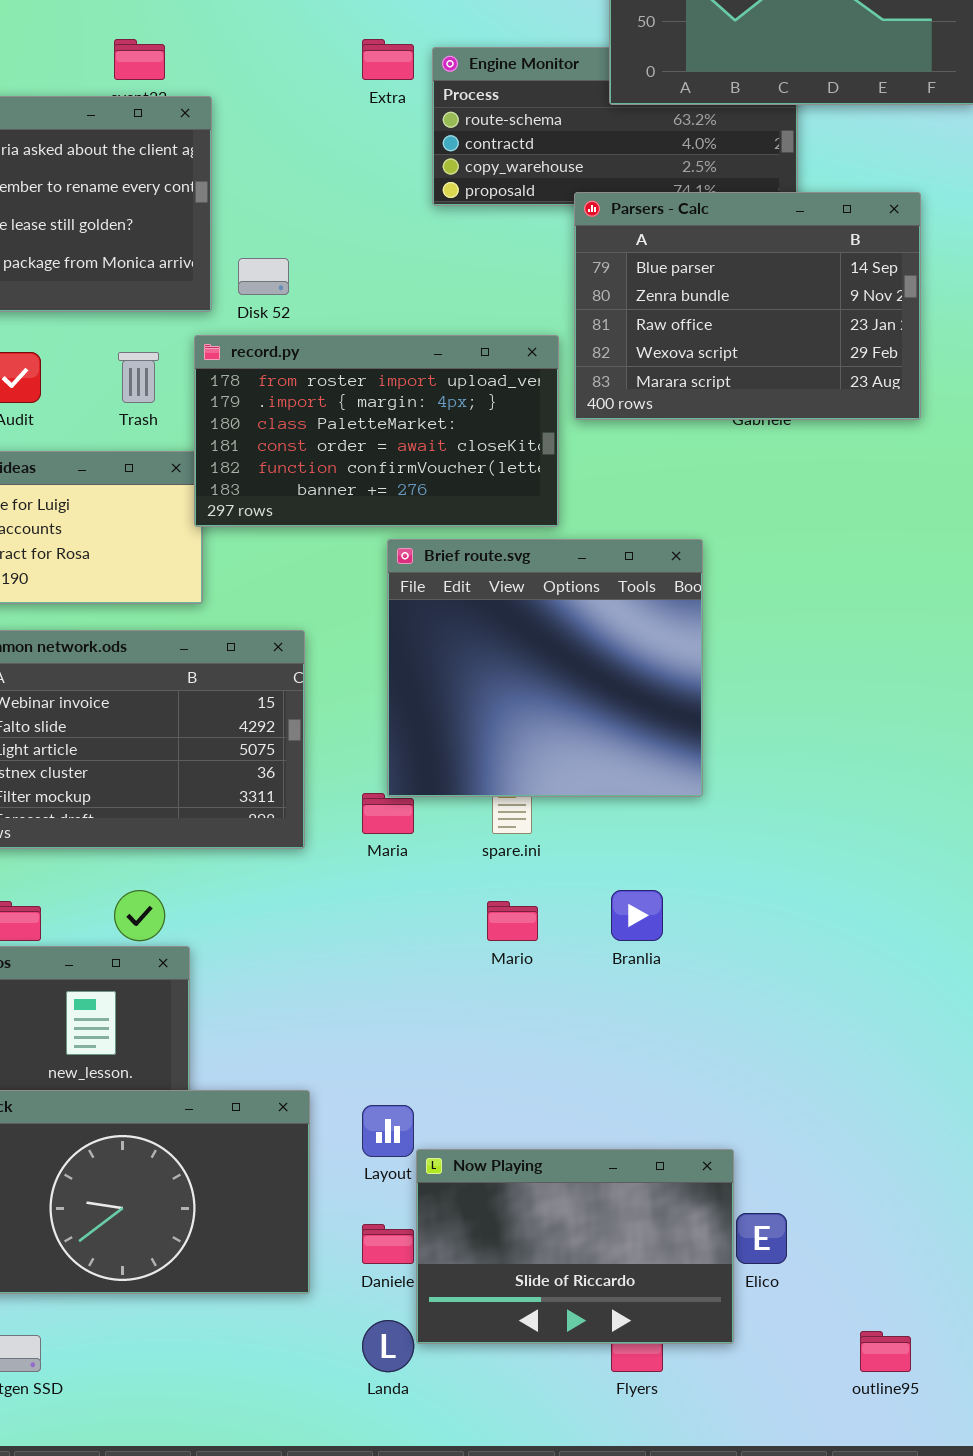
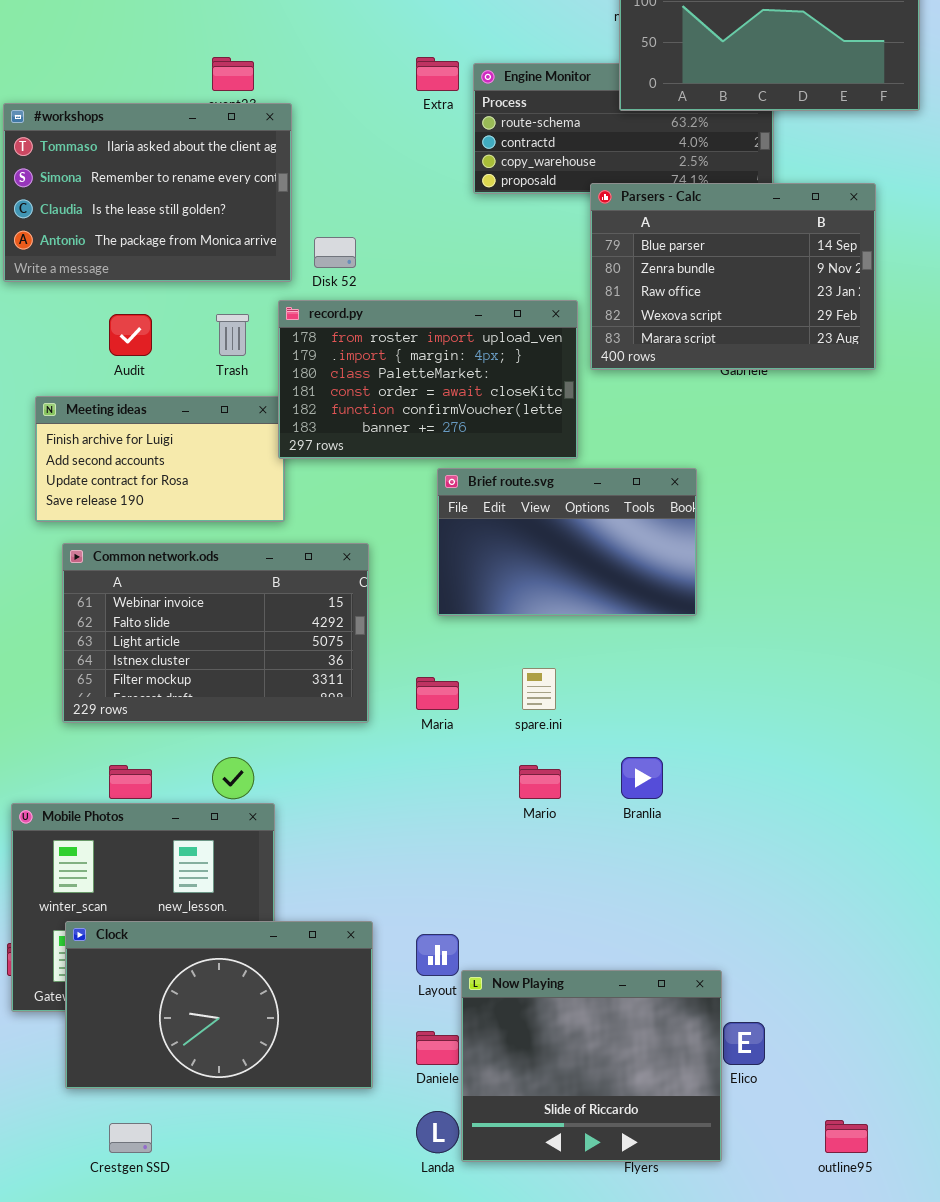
Brief route.svg: [387,539,703,797] -> [437,468,697,616], resized
Now Playing: [416,1149,734,1344] -> [461,970,722,1162], resized

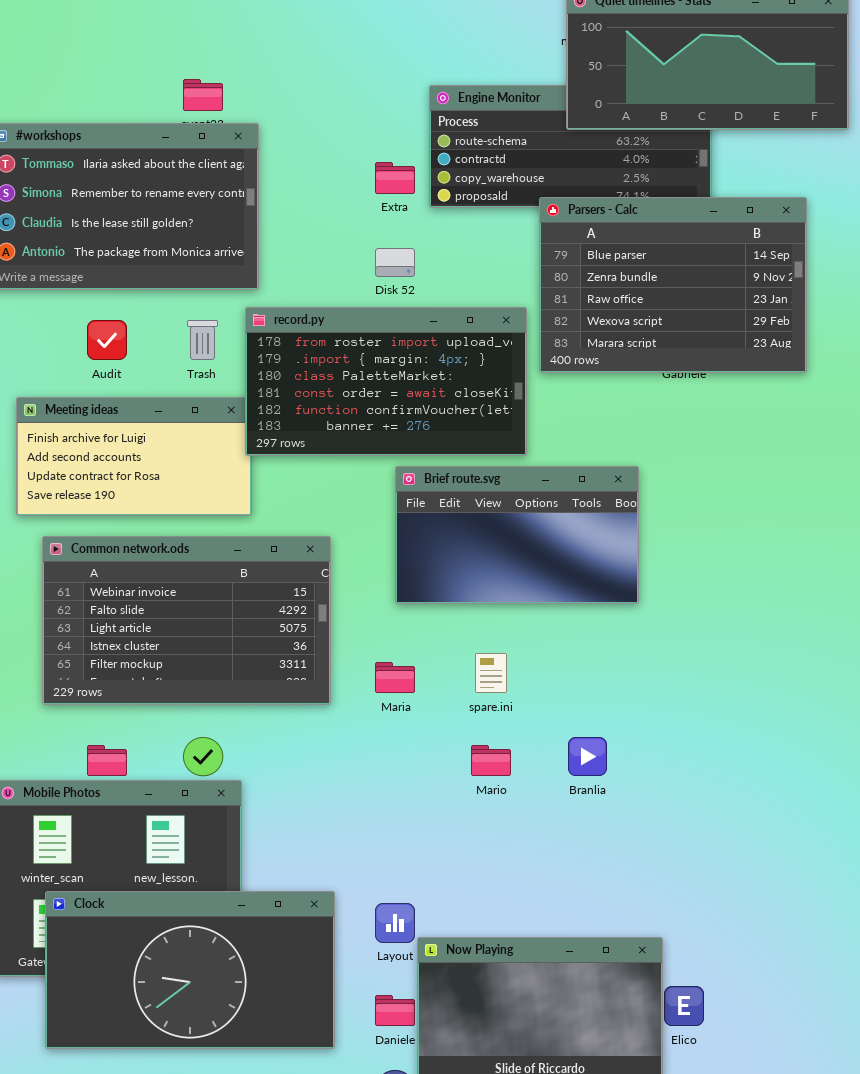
Extra: [416,57,459,91] -> [375,162,415,194], moved
Disk 52: [314,237,356,268] -> [375,248,415,277], moved

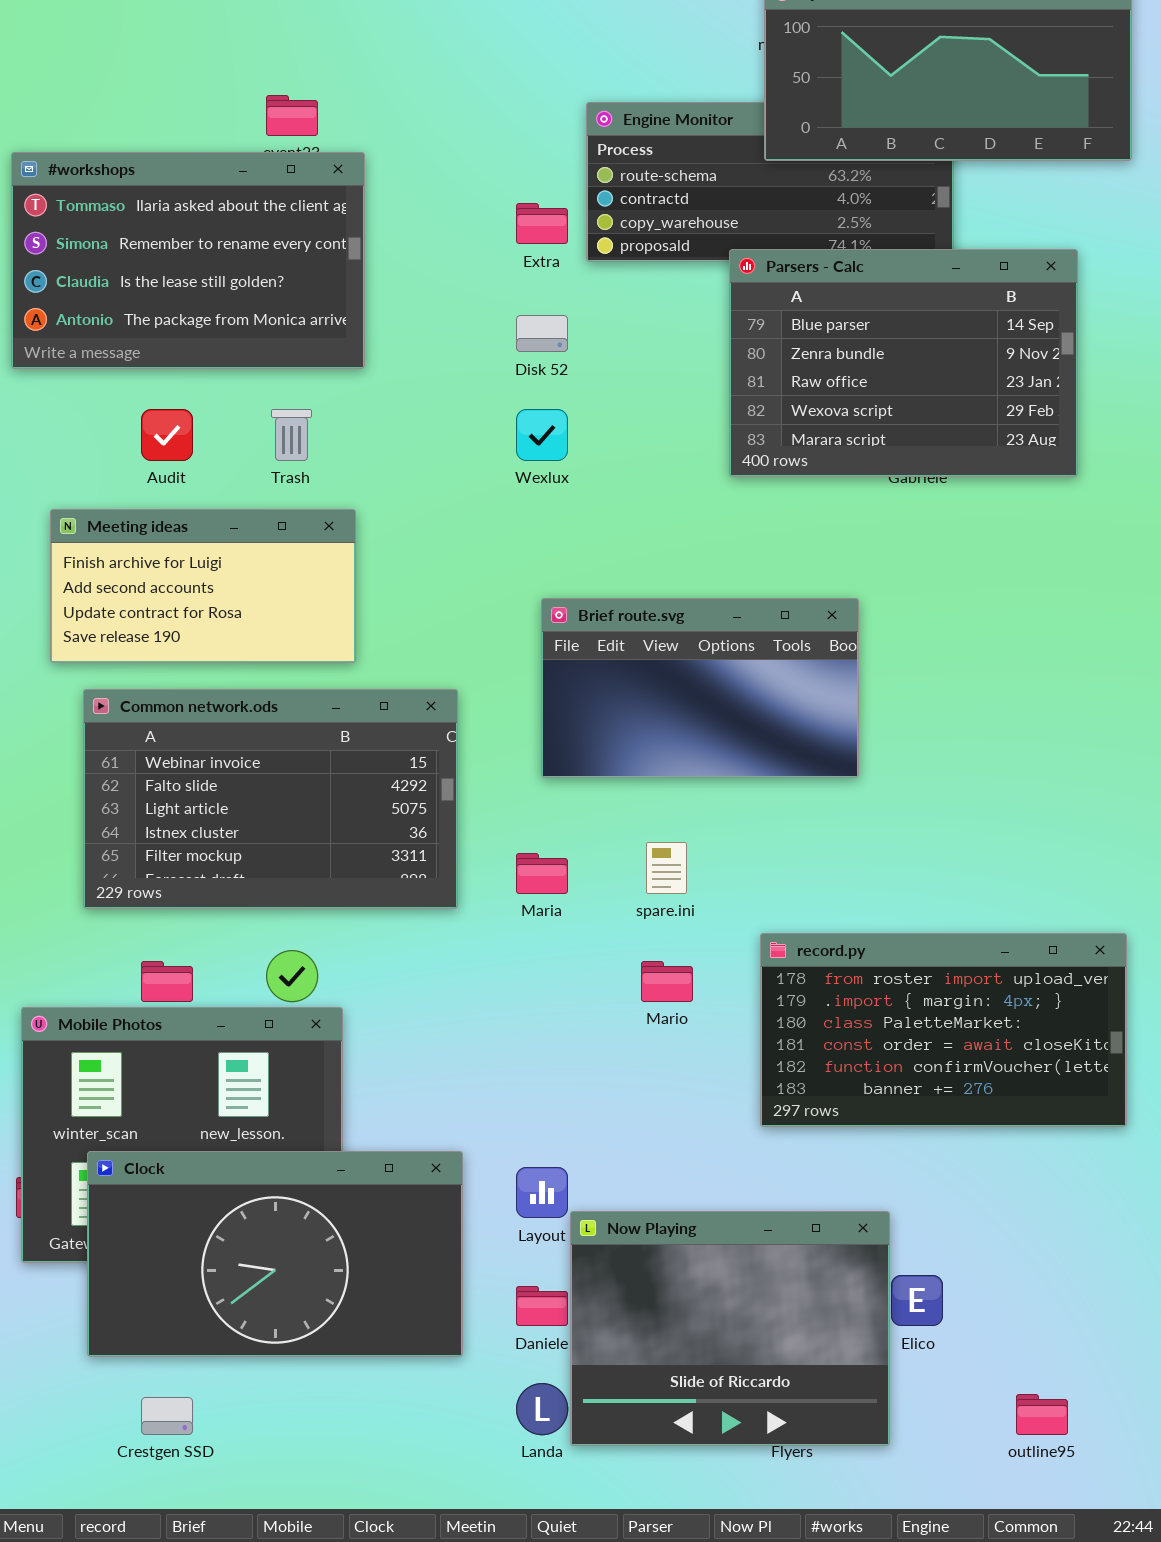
record.py: [245,307,527,456] -> [760,933,1127,1127], moved

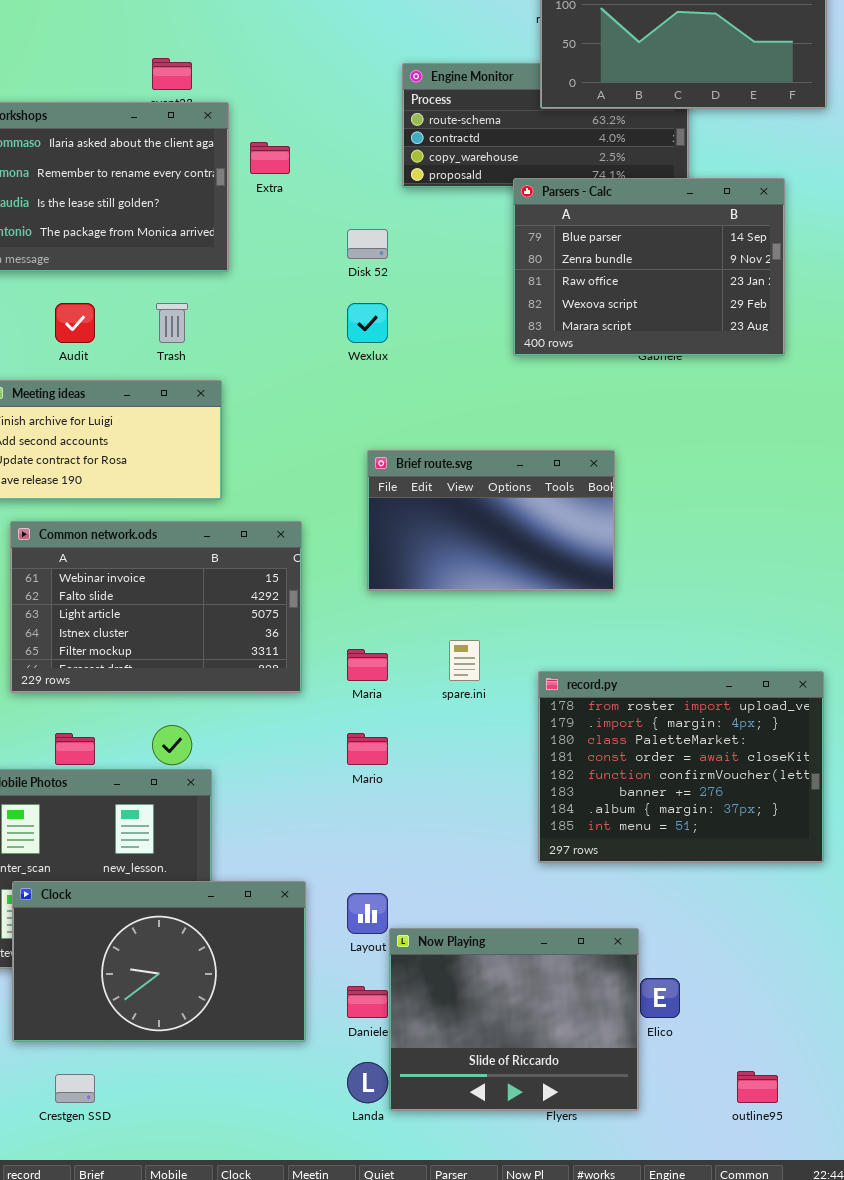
Extra: [516,203,568,244] -> [250,142,290,174], moved
record.py: [760,933,1127,1127] -> [538,671,824,863], resized
Mario: [641,961,693,1002] -> [347,733,388,765], moved

